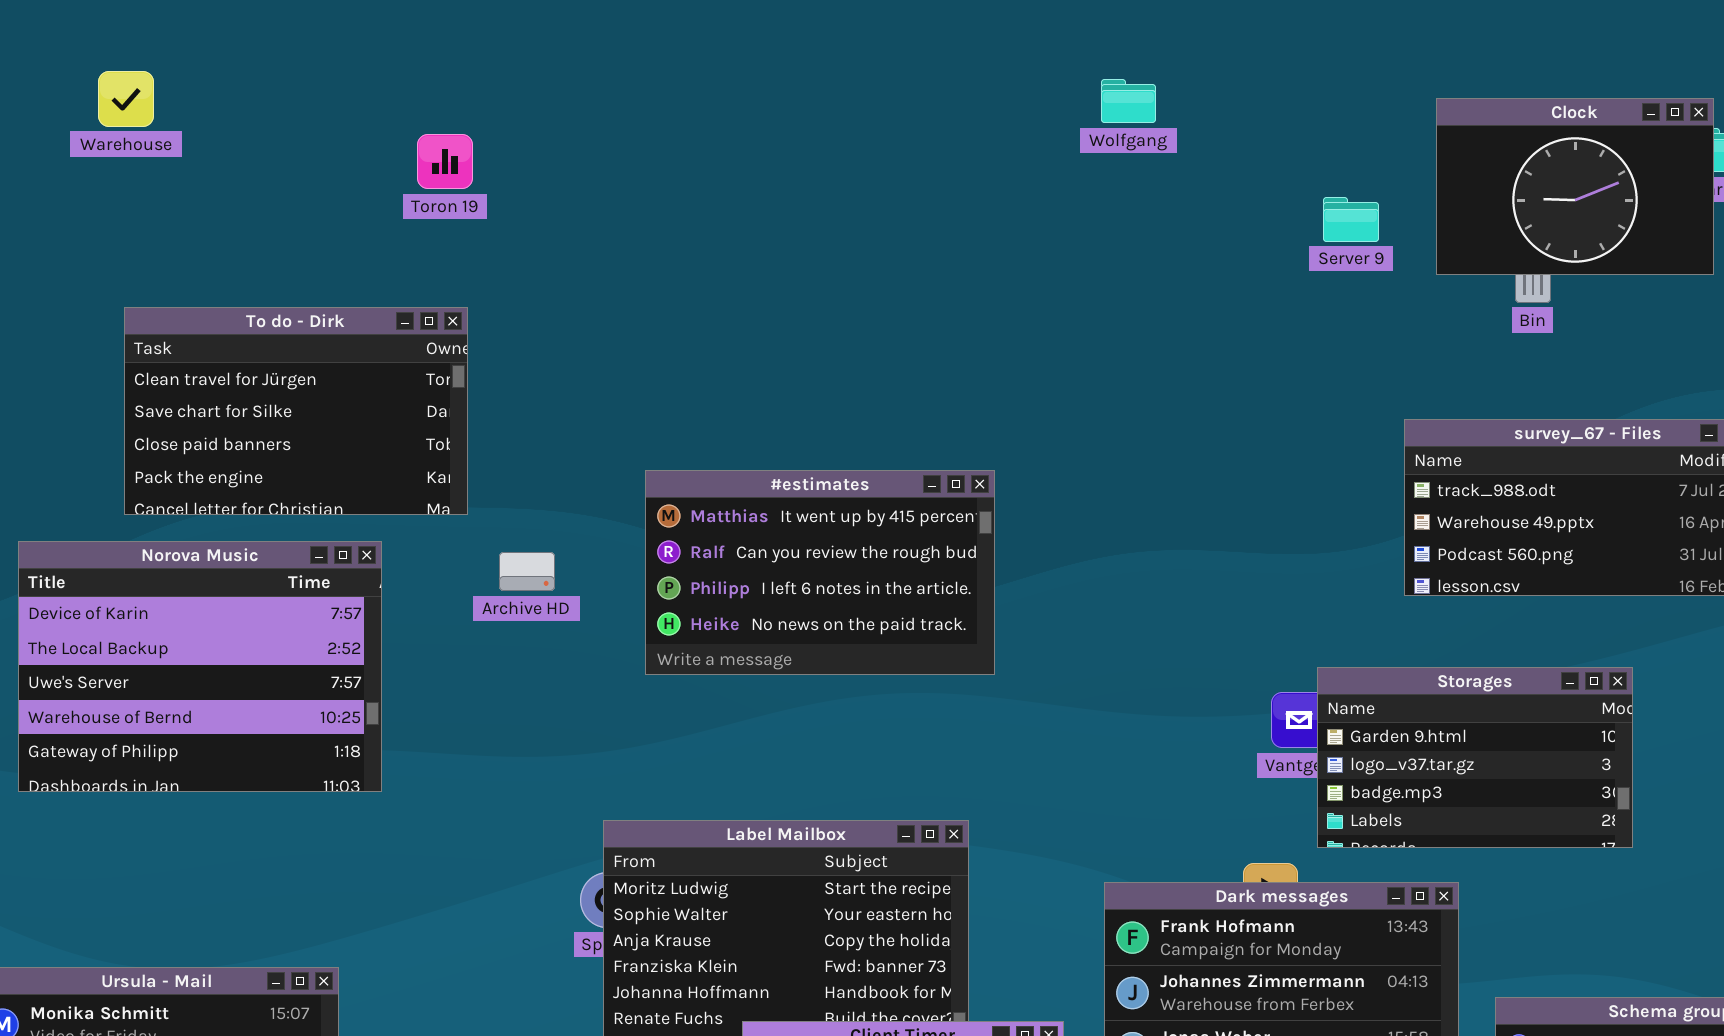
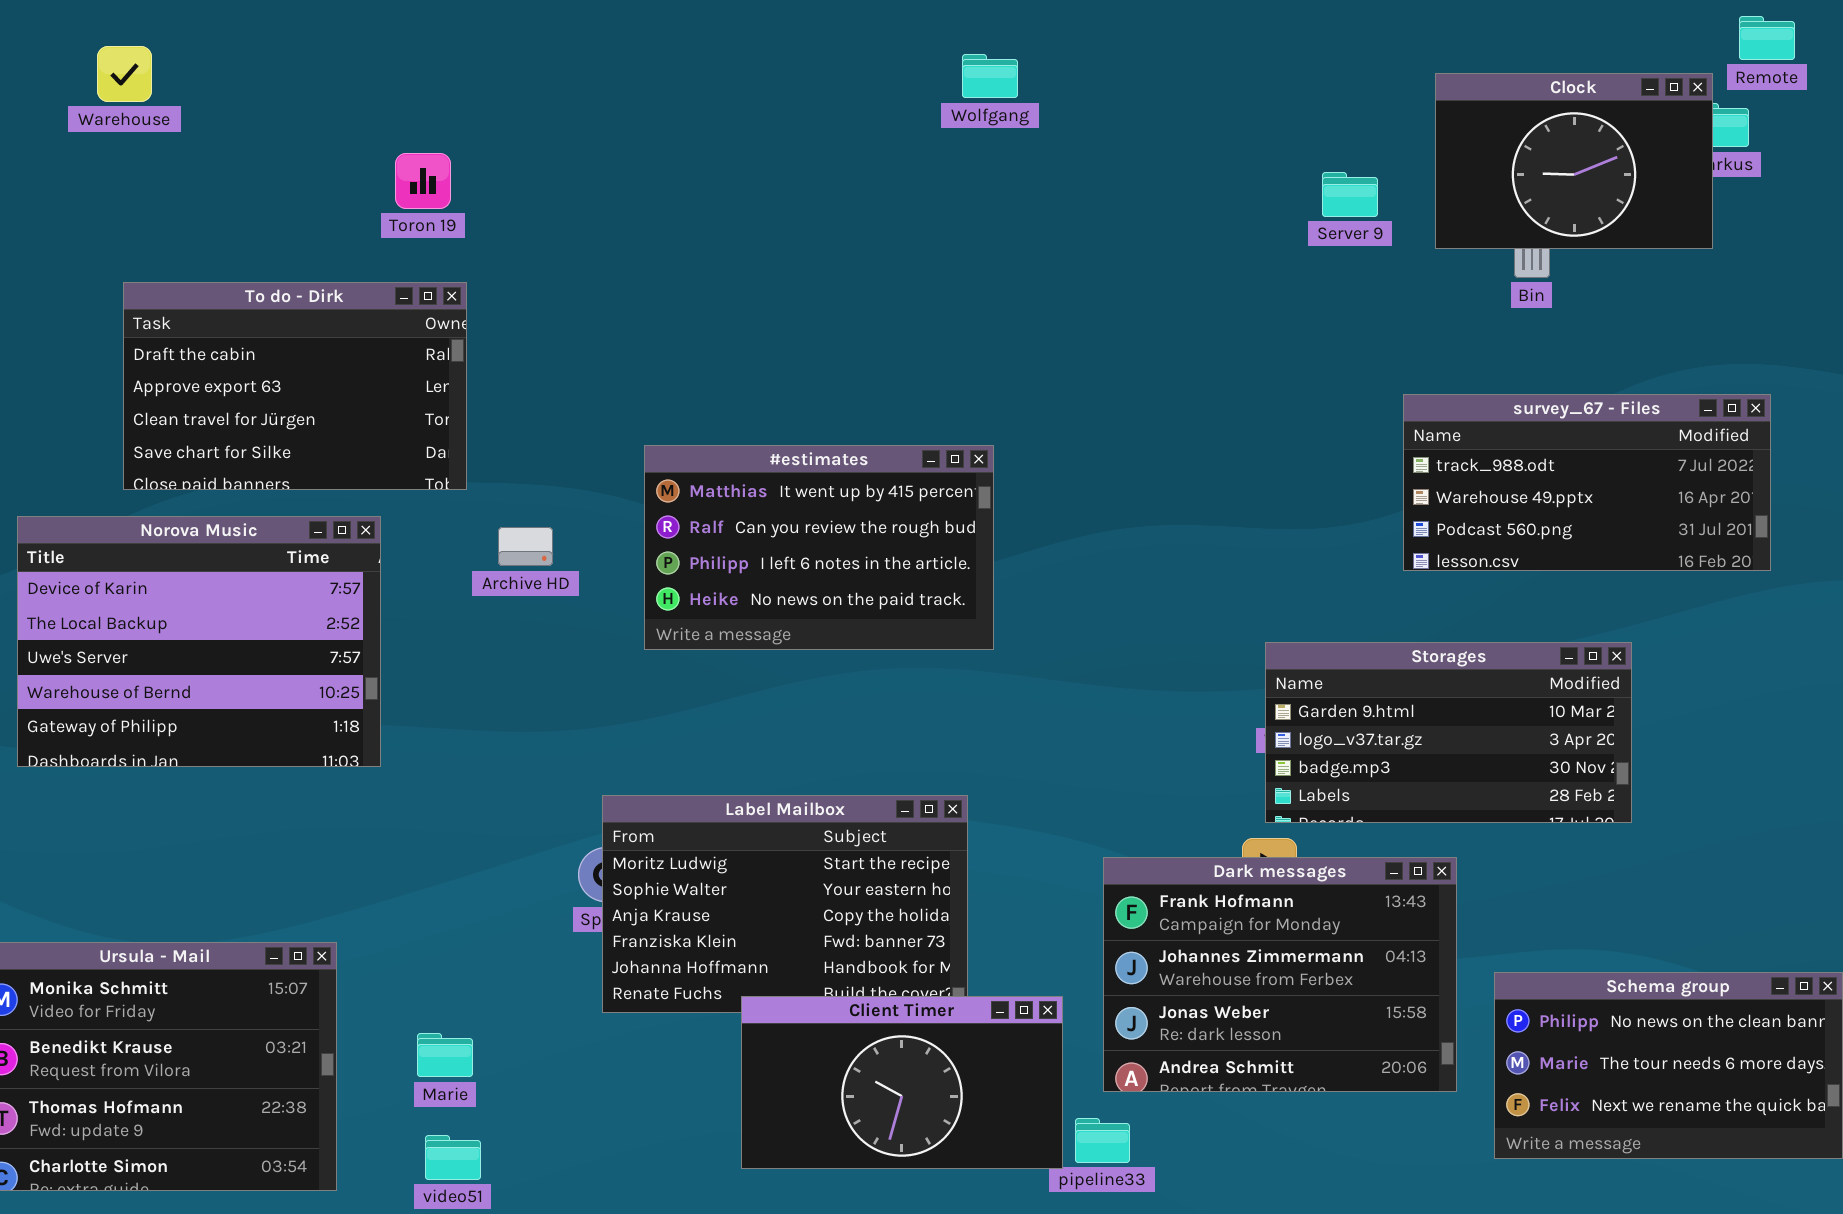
Wolfgang: [1101,79,1156,123] -> [962,54,1018,98], moved
Toron 19: [417,134,473,189] -> [395,153,451,209], moved
To do - Dirk: [124,307,468,515] -> [123,282,467,490], scrolled up 2 rows
Storages: [1317,667,1633,848] -> [1265,642,1632,823], resized

